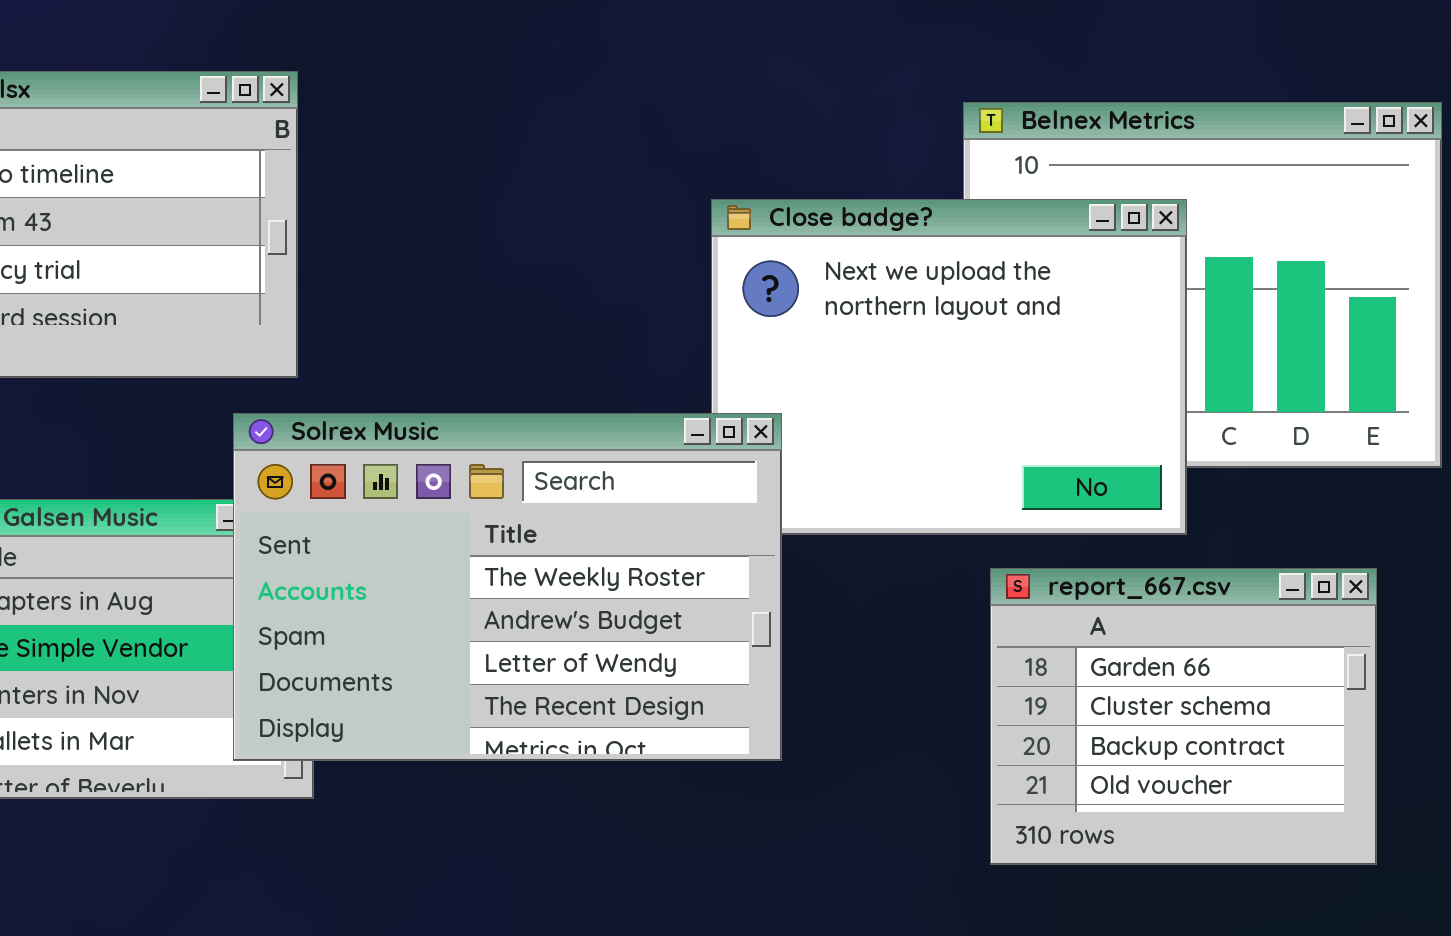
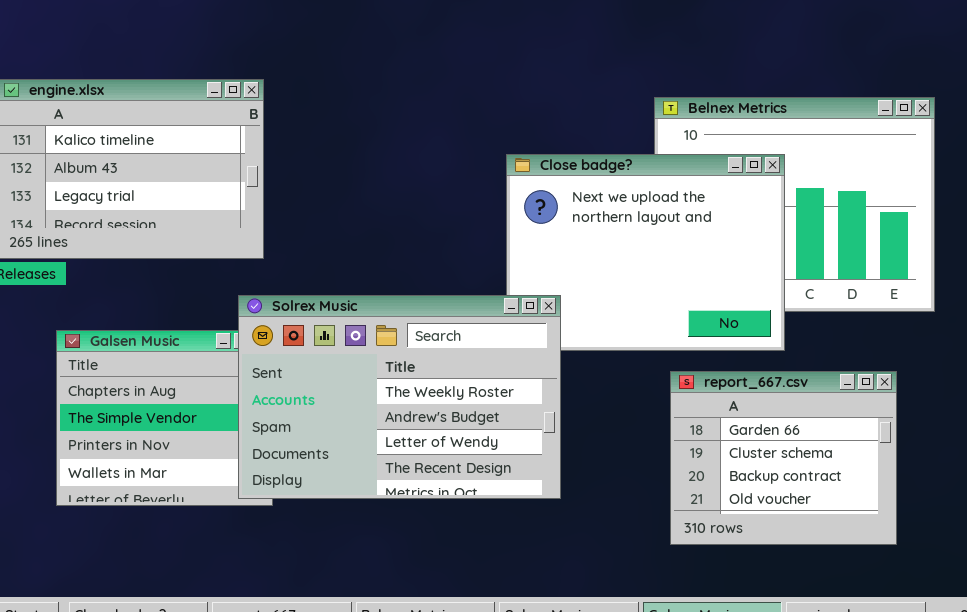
Solrex Music: [233,413,782,761] -> [238,295,561,499], moved

